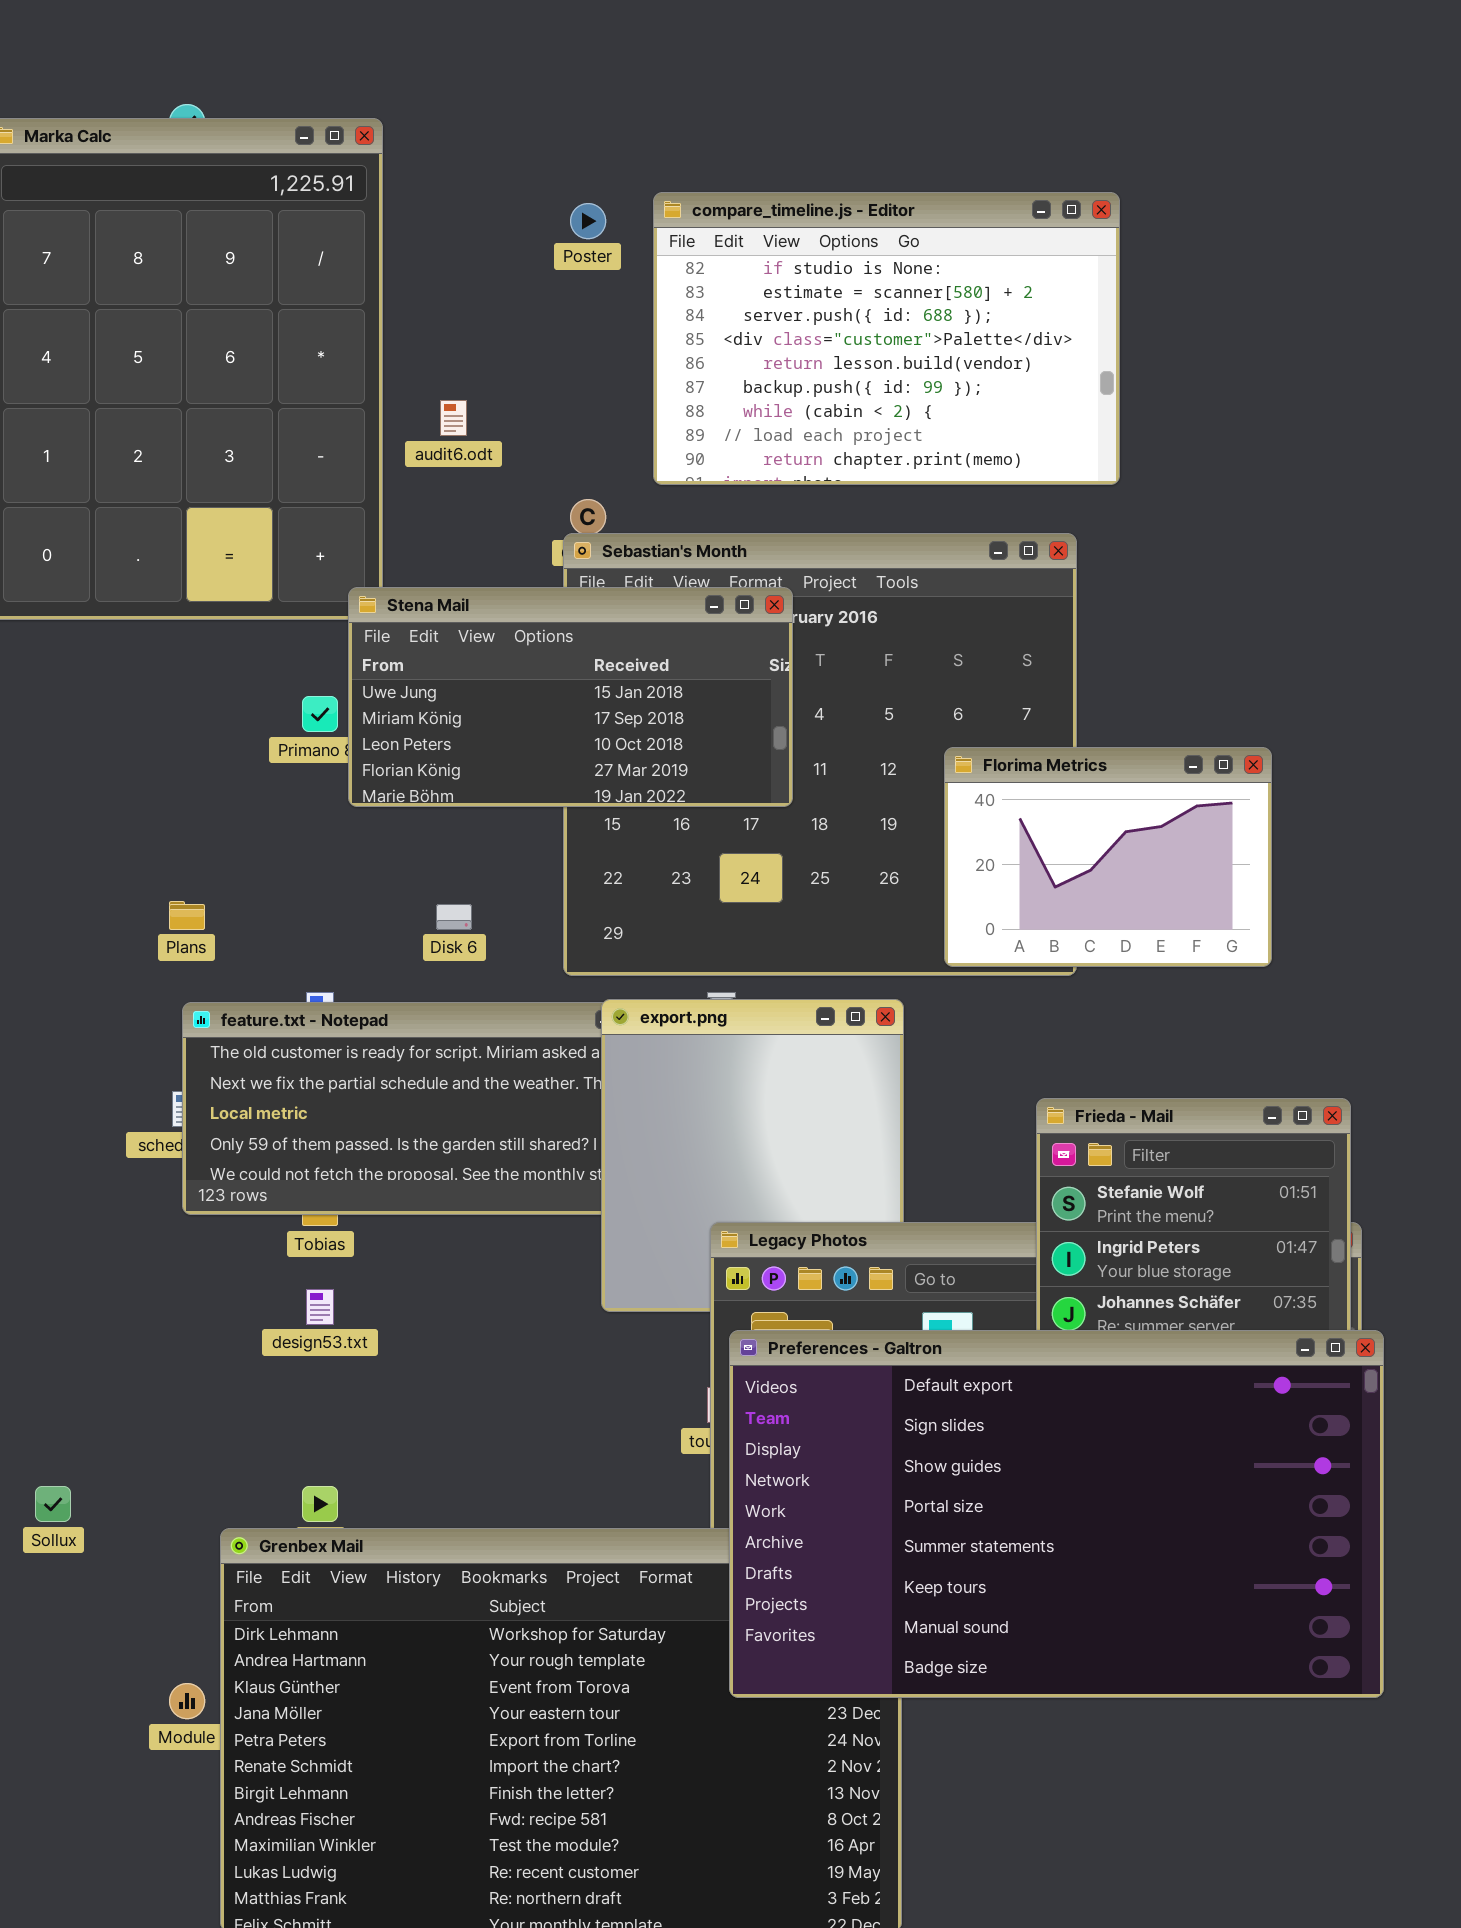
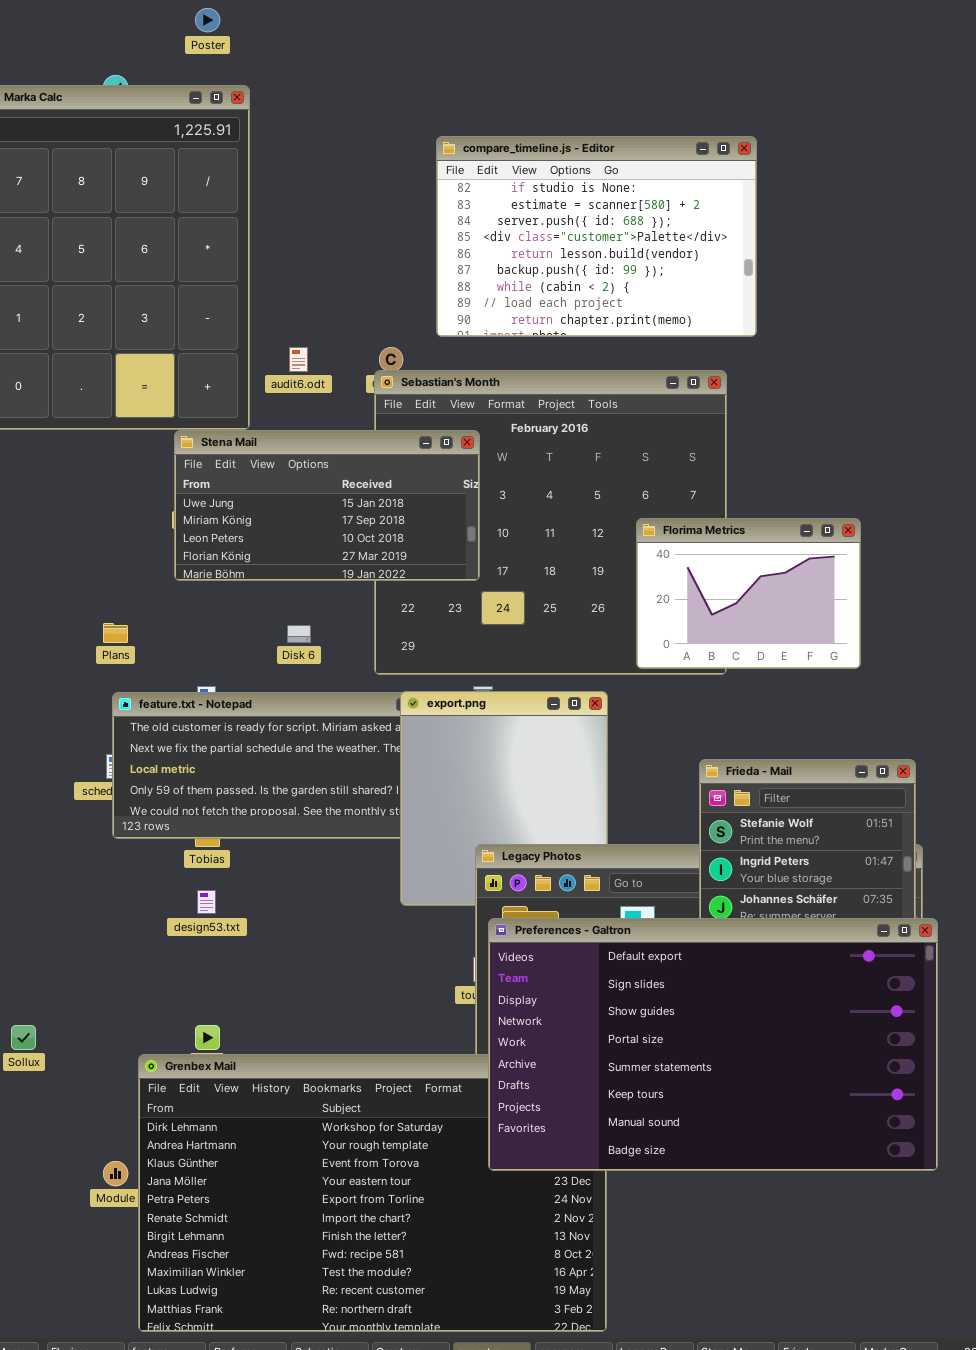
Poster: [570,203,606,239] -> [195,8,220,32], moved
audit6.odt: [440,400,467,436] -> [289,347,308,372], moved
Stena Mail: [348,587,793,807] -> [174,430,480,581], moved

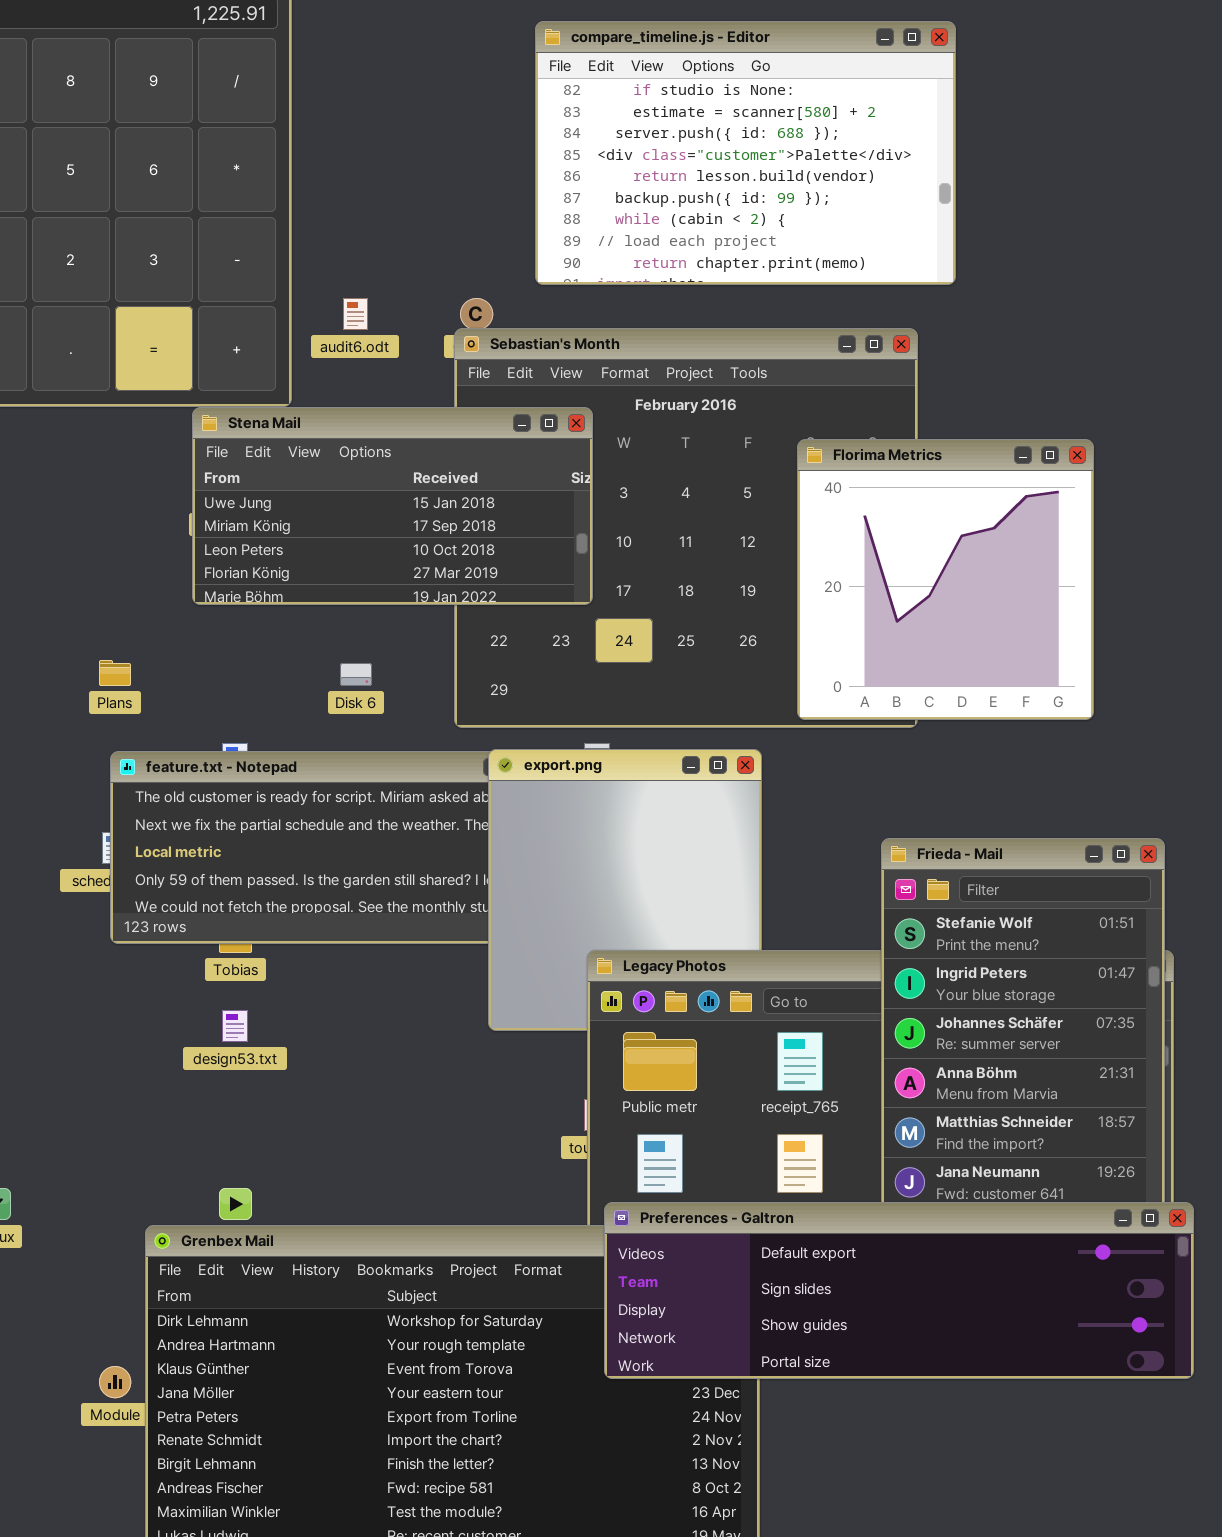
Florima Metrics: [636,518,861,669] -> [797,439,1094,720], resized
Preferences - Galtron: [488,918,938,1171] -> [604,1202,1194,1379], resized

